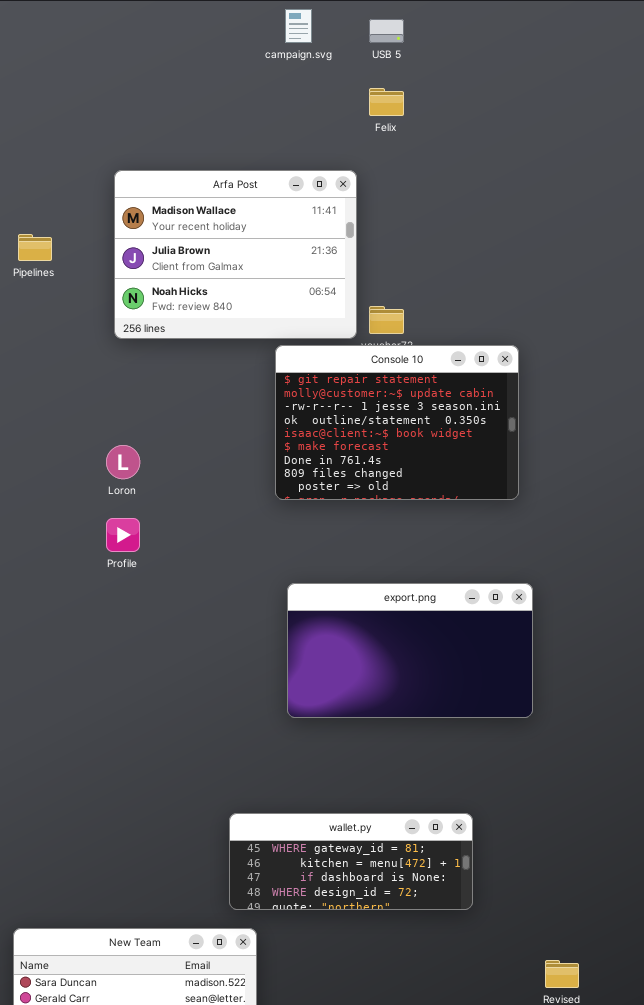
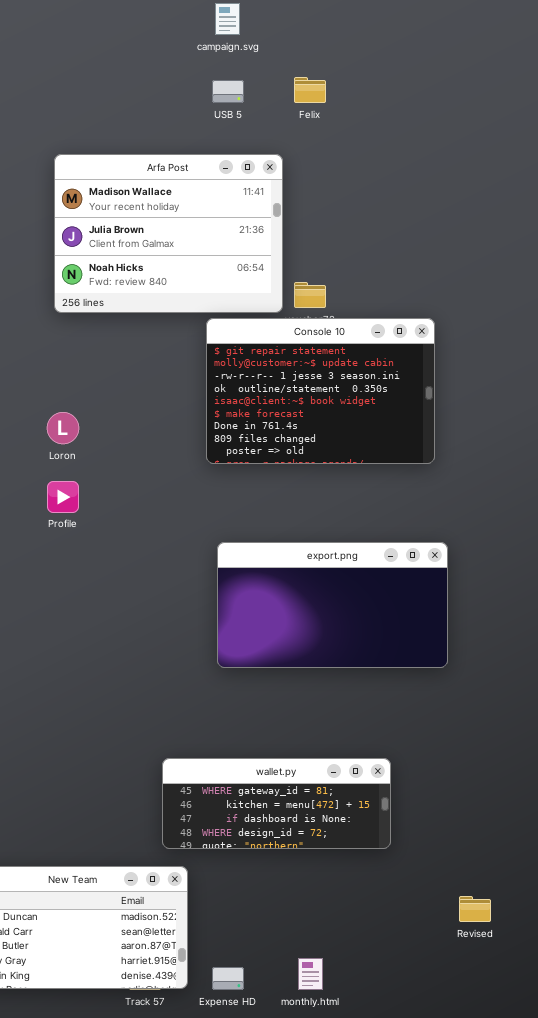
USB 5: [369,19,404,43] -> [212,80,244,103], moved

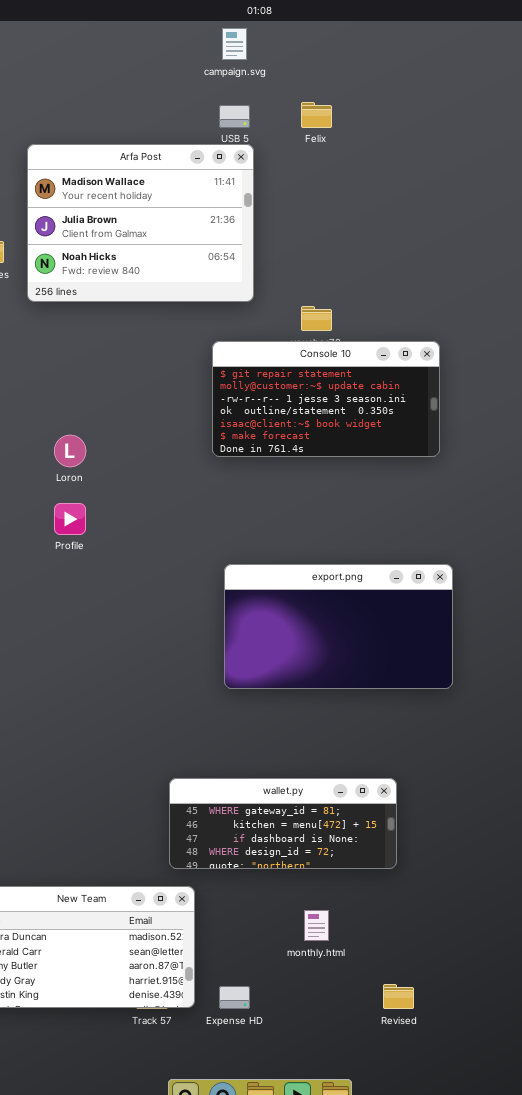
Arfa Post: [54,154,283,313] -> [27,144,254,302], moved
Console 10: [206,318,435,464] -> [212,341,440,457], resized
Revised: [459,896,491,922] -> [383,984,414,1009], moved
monthly.html: [298,958,323,990] -> [304,910,329,941], moved

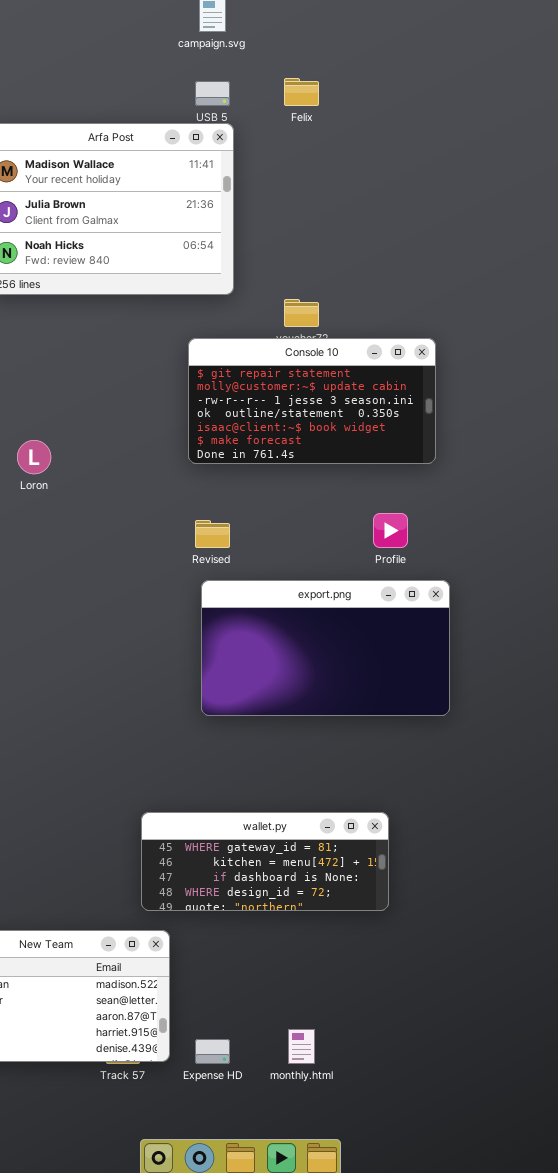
Profile: [54,503,86,535] -> [373,513,408,548], moved
monthly.html: [304,910,329,941] -> [288,1029,315,1064], moved
Revised: [383,984,414,1009] -> [195,520,230,548], moved

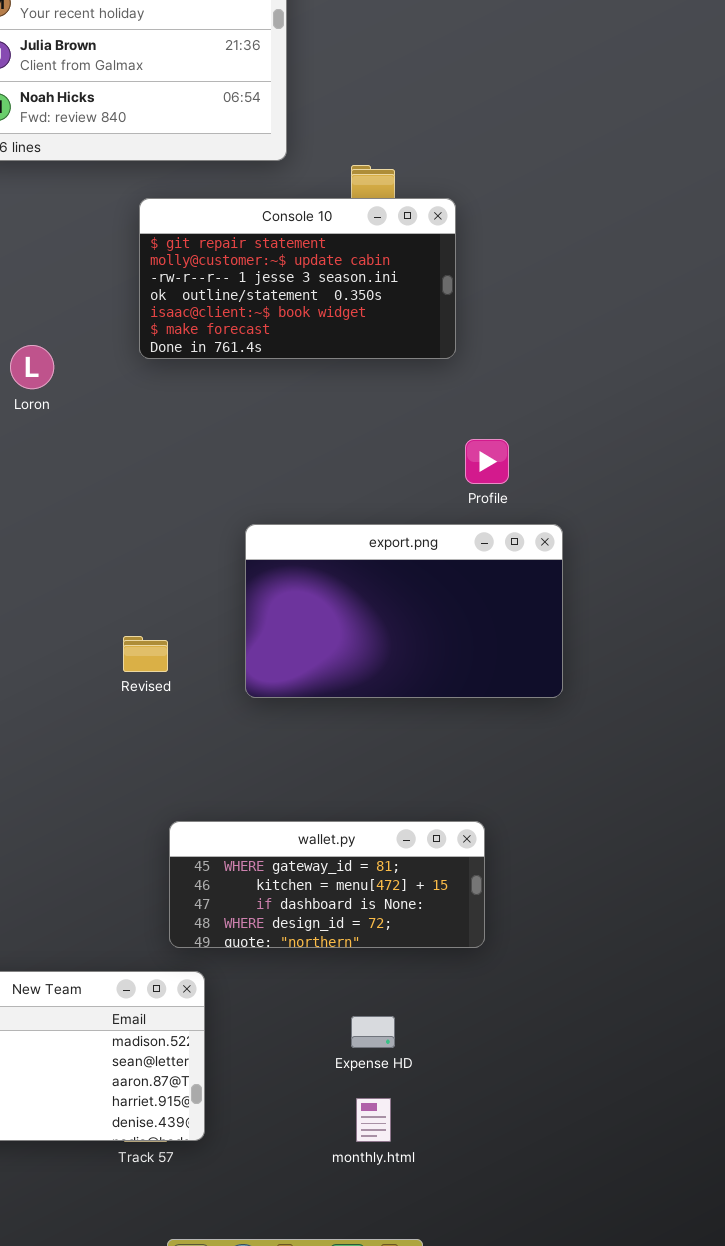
Console 10: [188,338,436,464] -> [139,198,456,359], moved
Revised: [195,520,230,548] -> [123,636,168,672], moved
Expense HD: [195,1039,230,1064] -> [351,1016,395,1048], moved

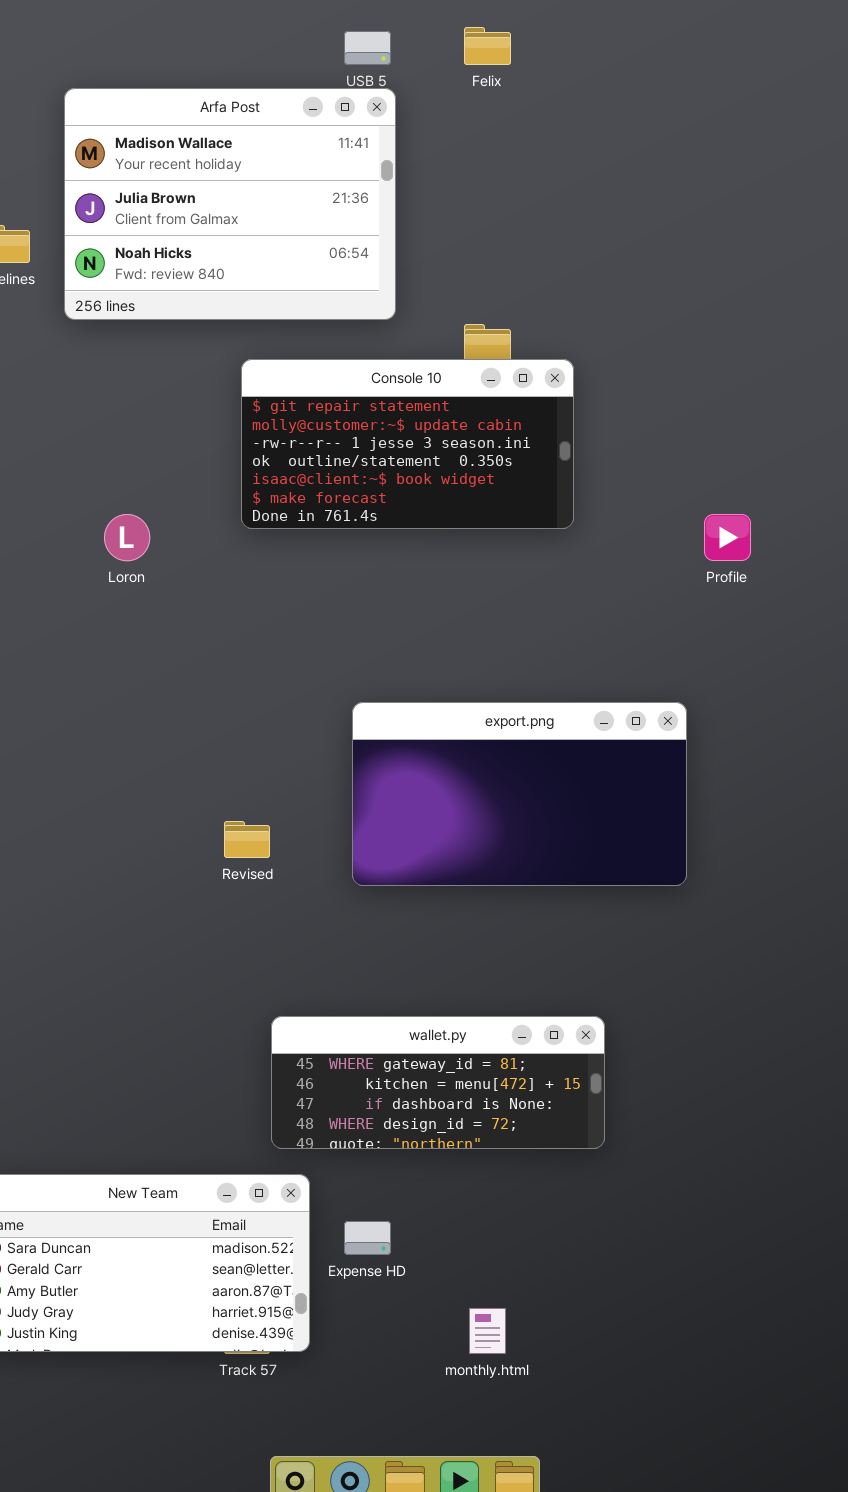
Profile: [465,439,509,484] -> [704,514,751,561], moved
Expense HD: [351,1016,395,1048] -> [344,1221,391,1255], moved

